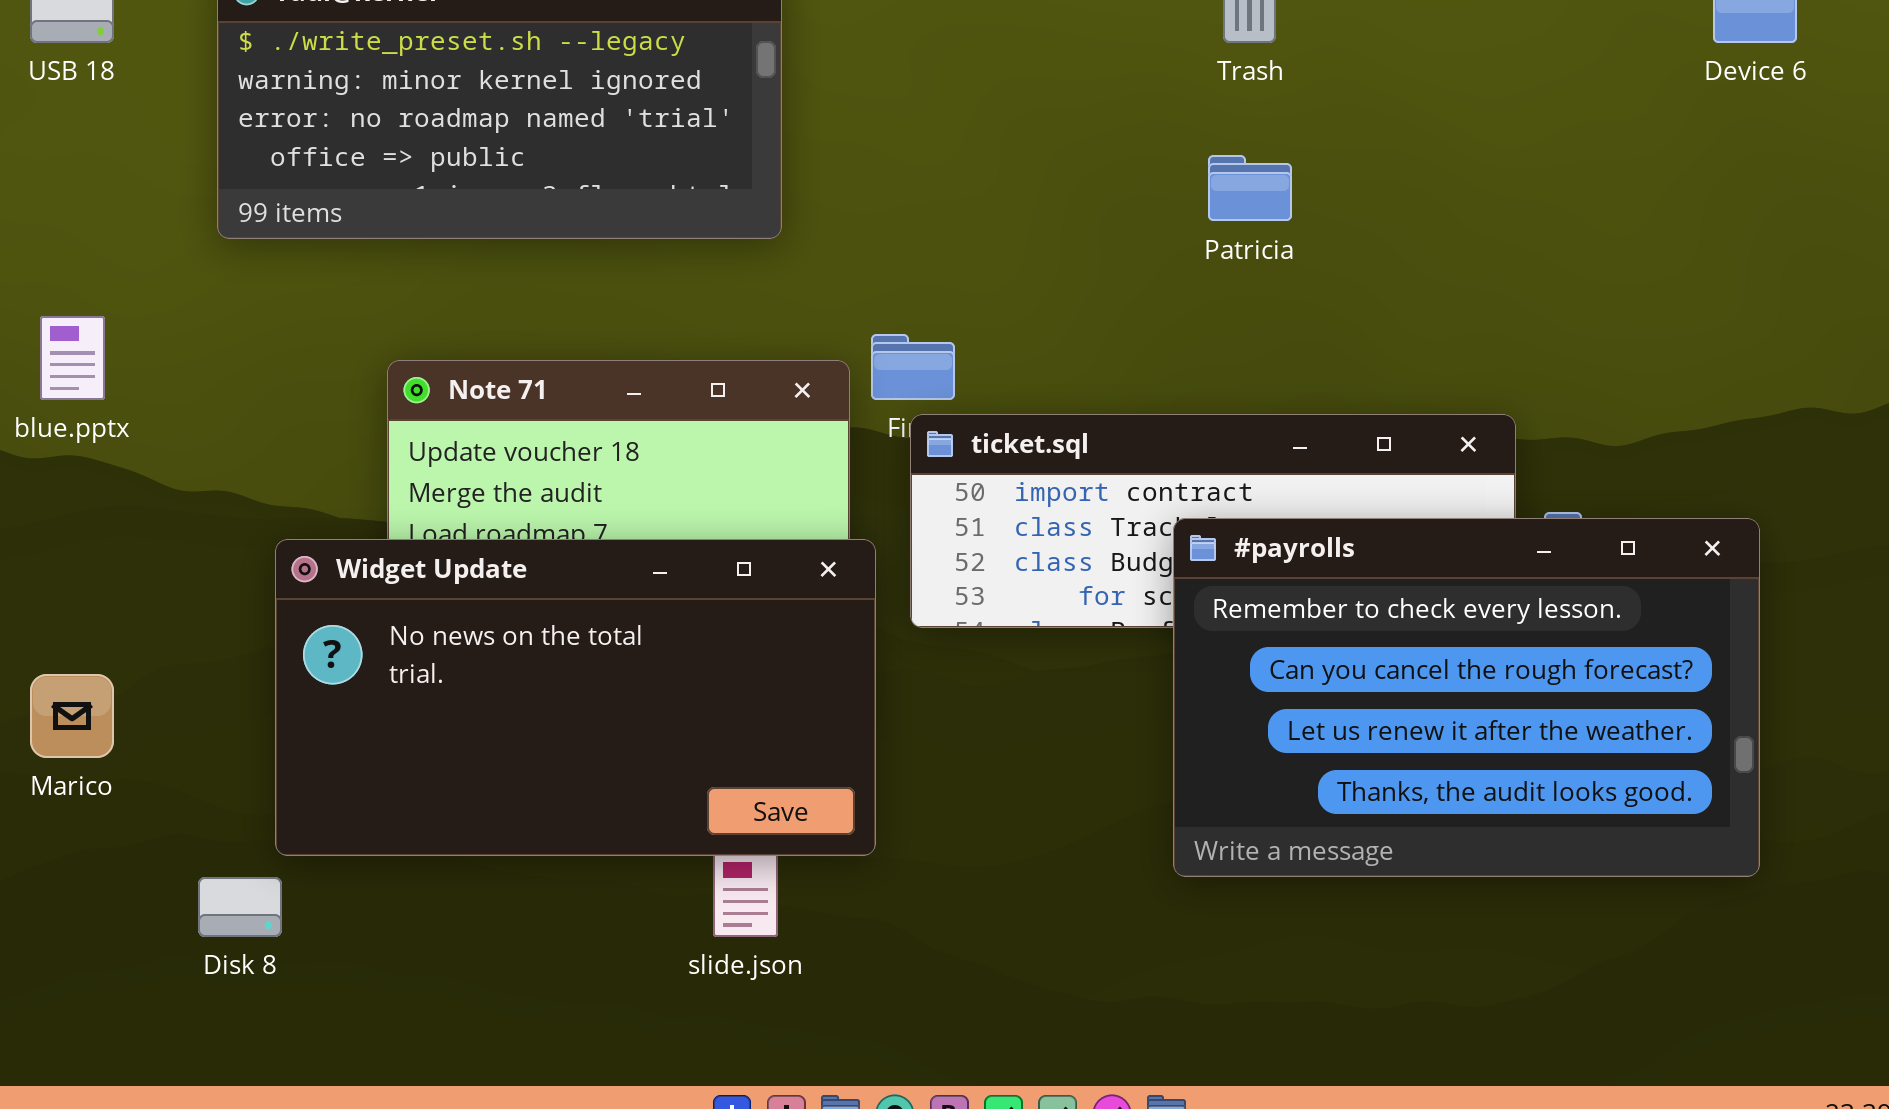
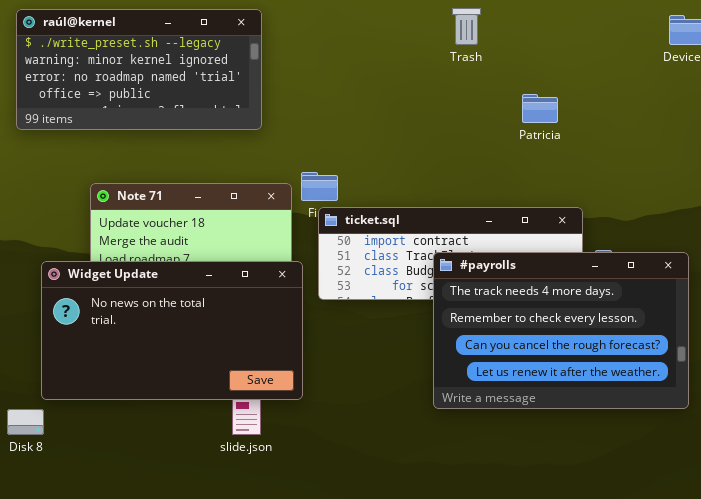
Patricia: [1208,155,1292,221] -> [522,94,558,123], moved
#payrolls: [1173,518,1760,877] -> [433,252,689,409], scrolled up 1 row

